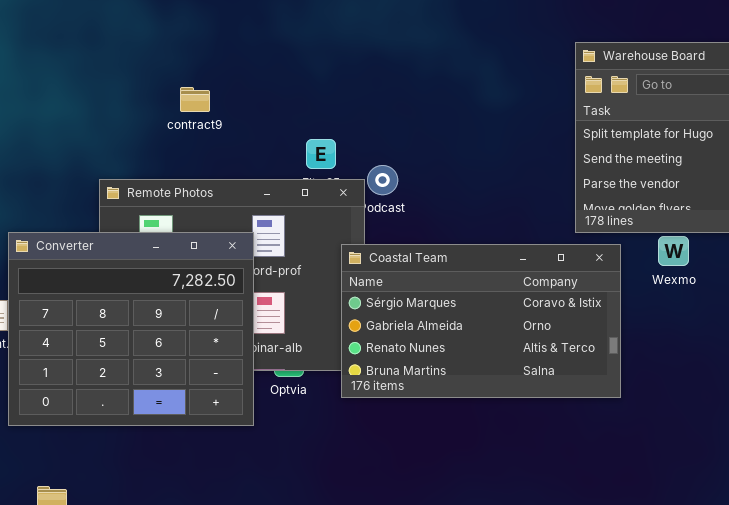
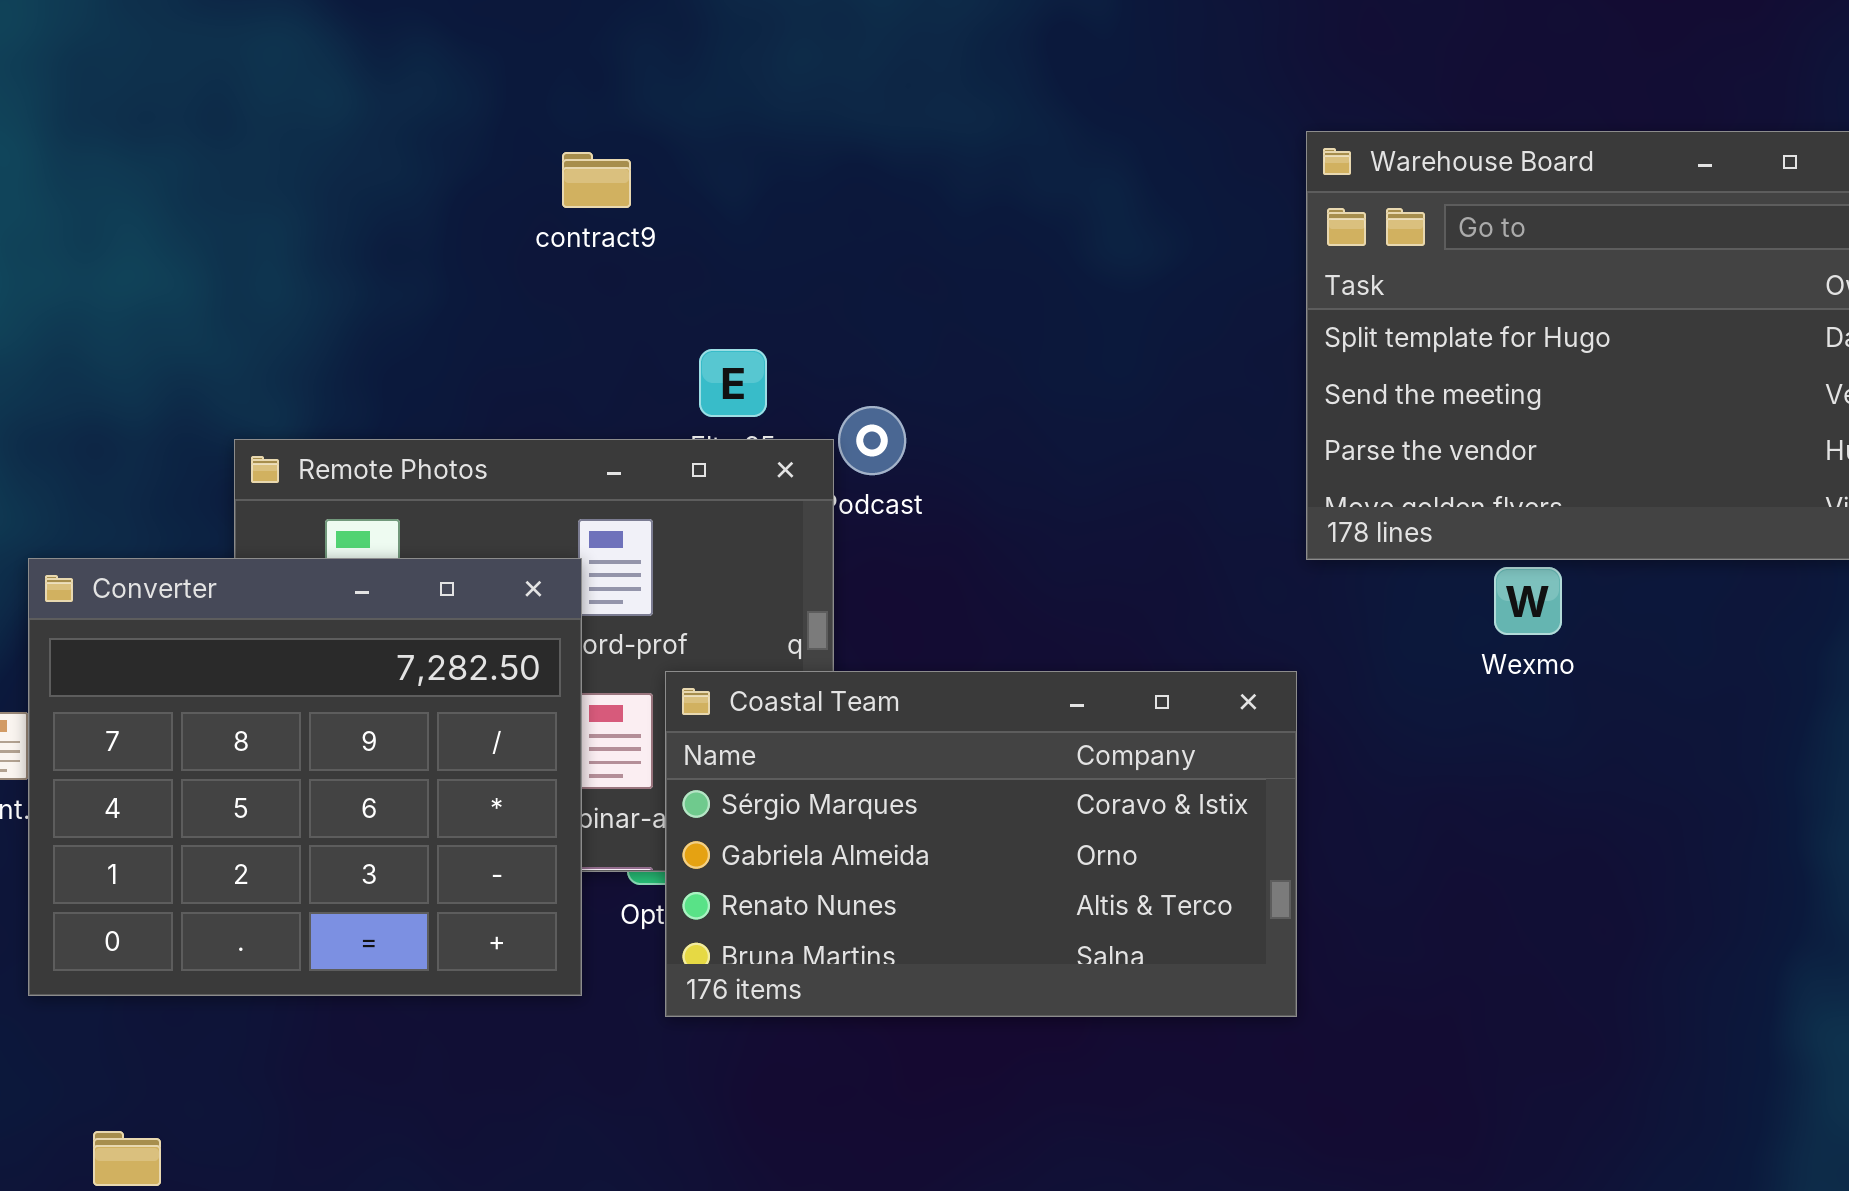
contract9: [180,87,210,112] -> [562,152,631,208], moved
Coastal Team: [341,244,621,398] -> [665,671,1297,1017], moved

